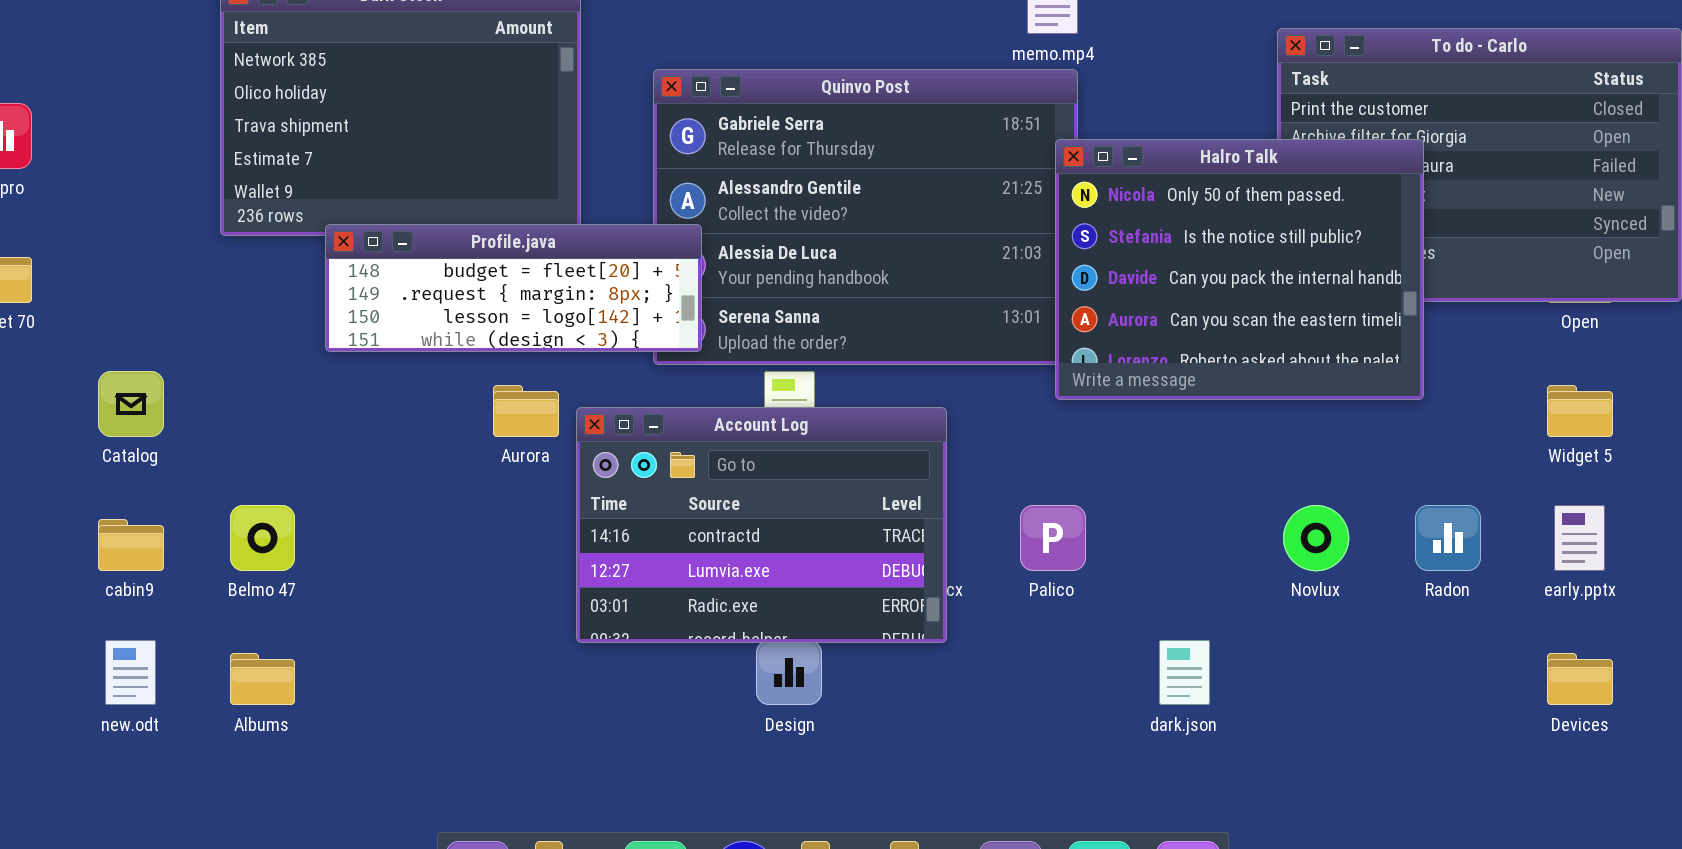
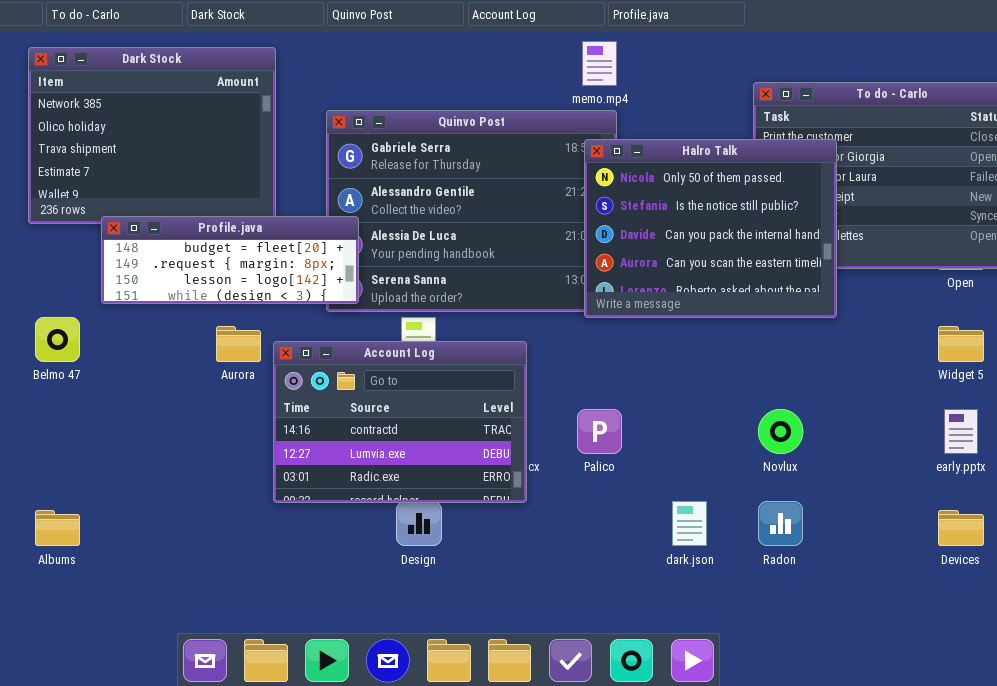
Halro Talk: [1055,139,1424,400] -> [584,139,837,318], moved
Belmo 47: [230,505,295,571] -> [35,317,80,362], moved
Radon: [1415,505,1481,571] -> [758,501,803,546], moved

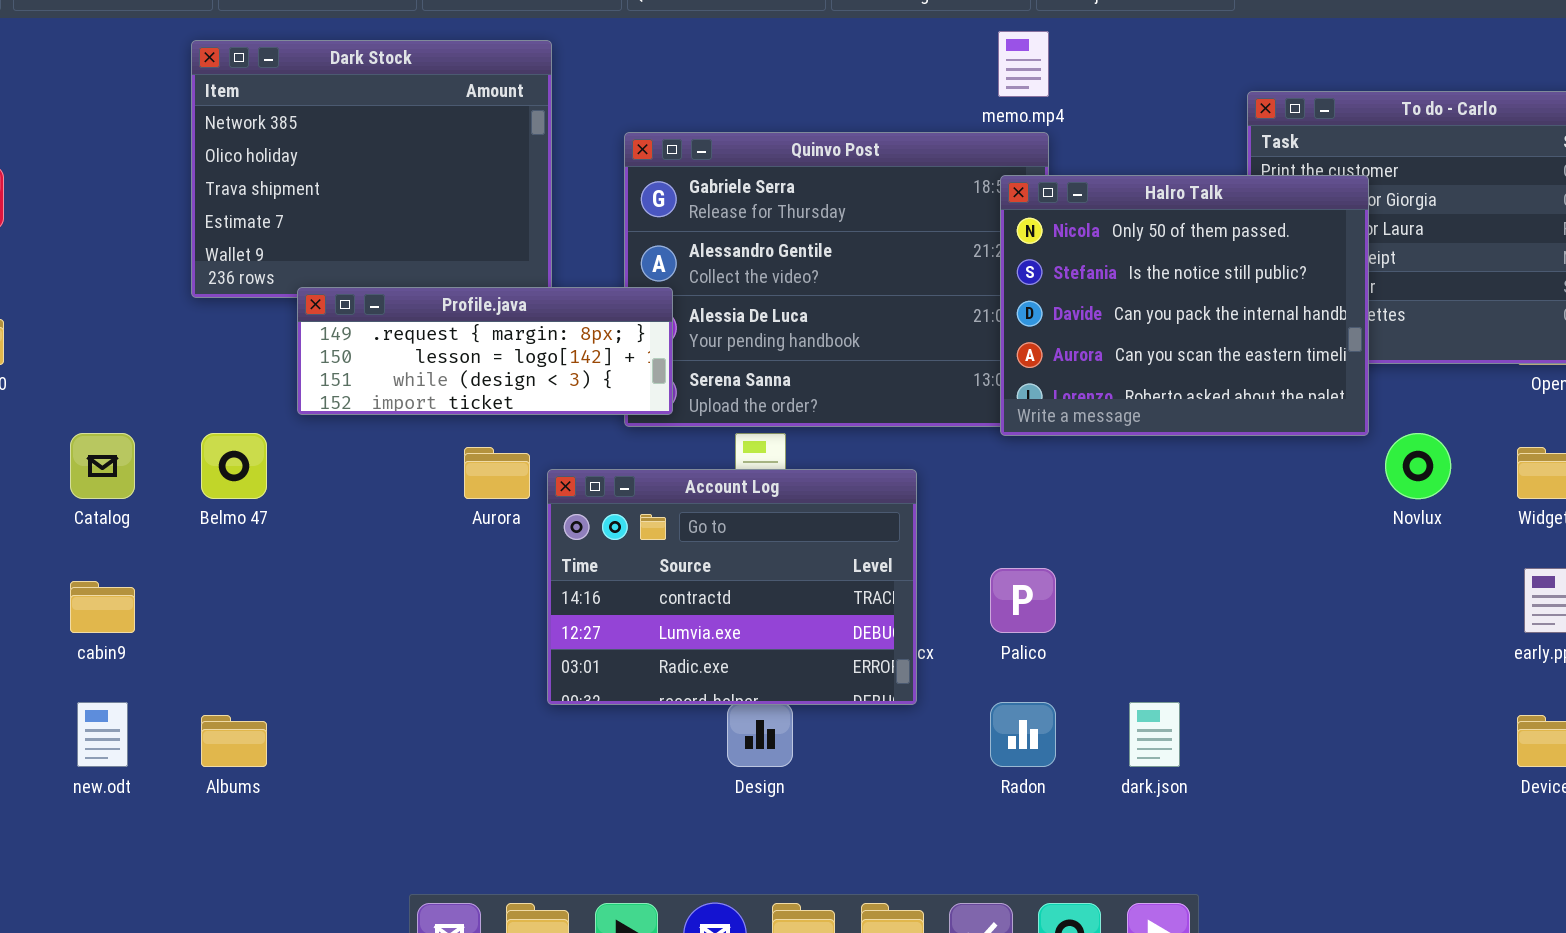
Profile.java: [101,216,359,304] -> [297,287,673,415], scrolled down 1 row
Novlux: [758,409,803,454] -> [1385,433,1451,499], moved
Radon: [758,501,803,546] -> [990,702,1056,767], moved

